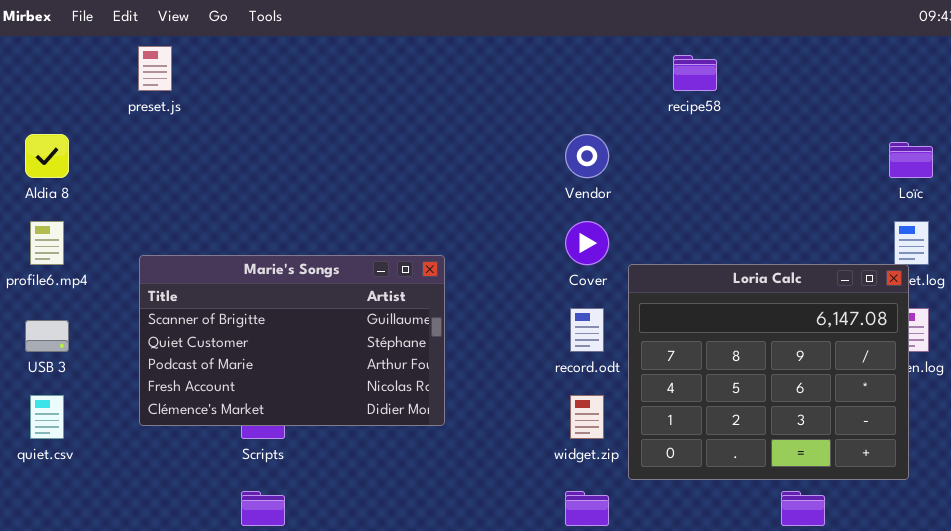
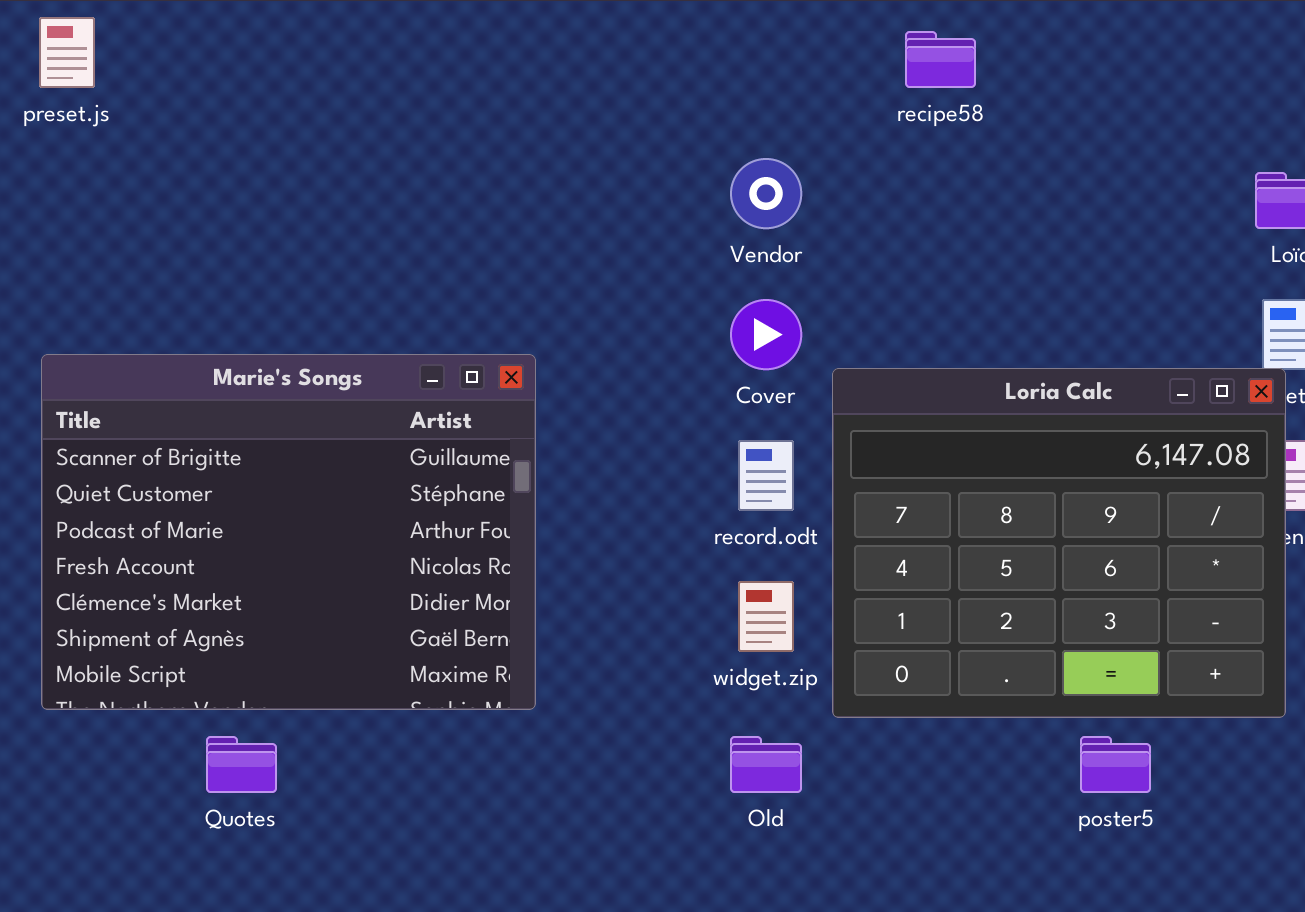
Marie's Songs: [139,255,445,426] -> [41,354,536,710], resized

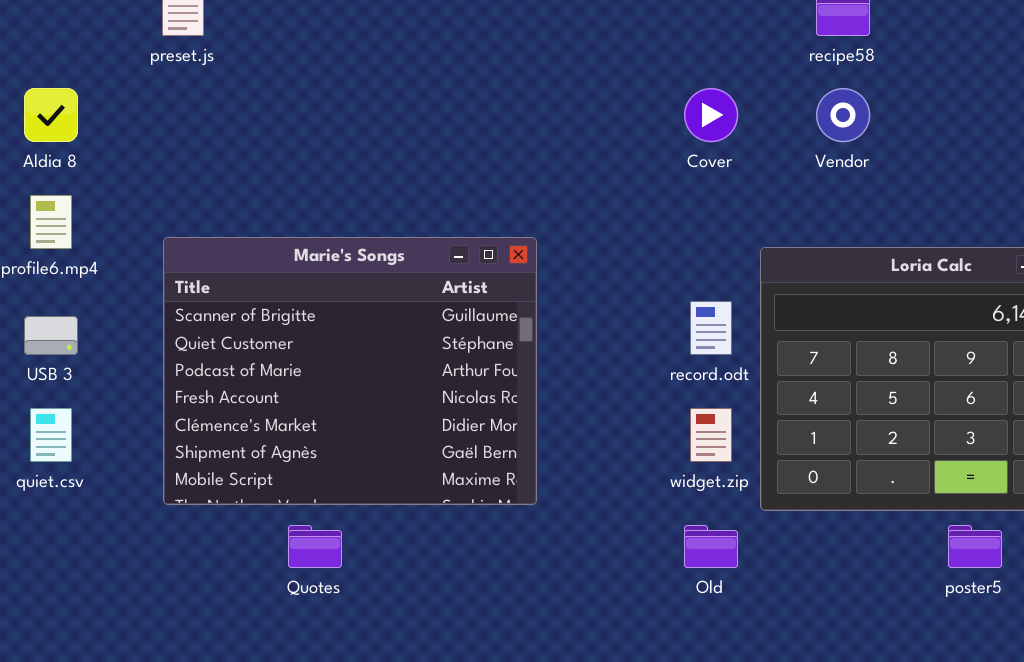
Vendor: [730,158,802,229] -> [816,88,870,142], moved
Cover: [730,299,802,370] -> [684,88,738,142], moved

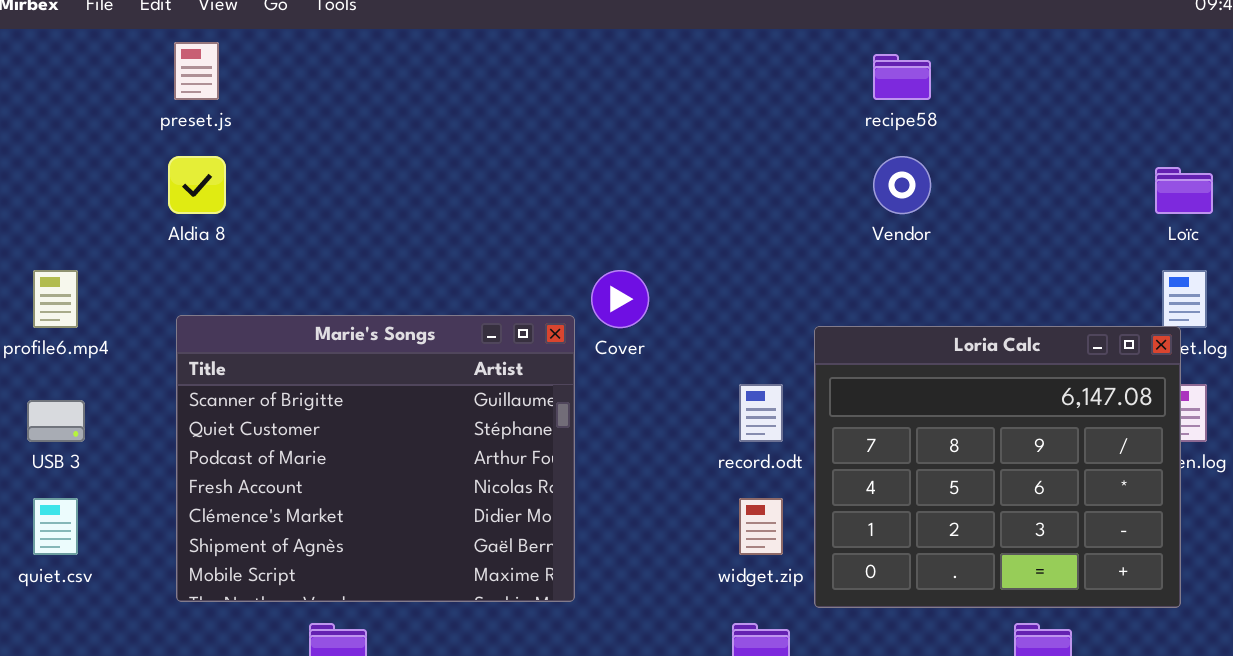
Aldia 8: [24,88,78,142] -> [168,156,226,214], moved
Cover: [684,88,738,142] -> [591,270,649,328], moved

